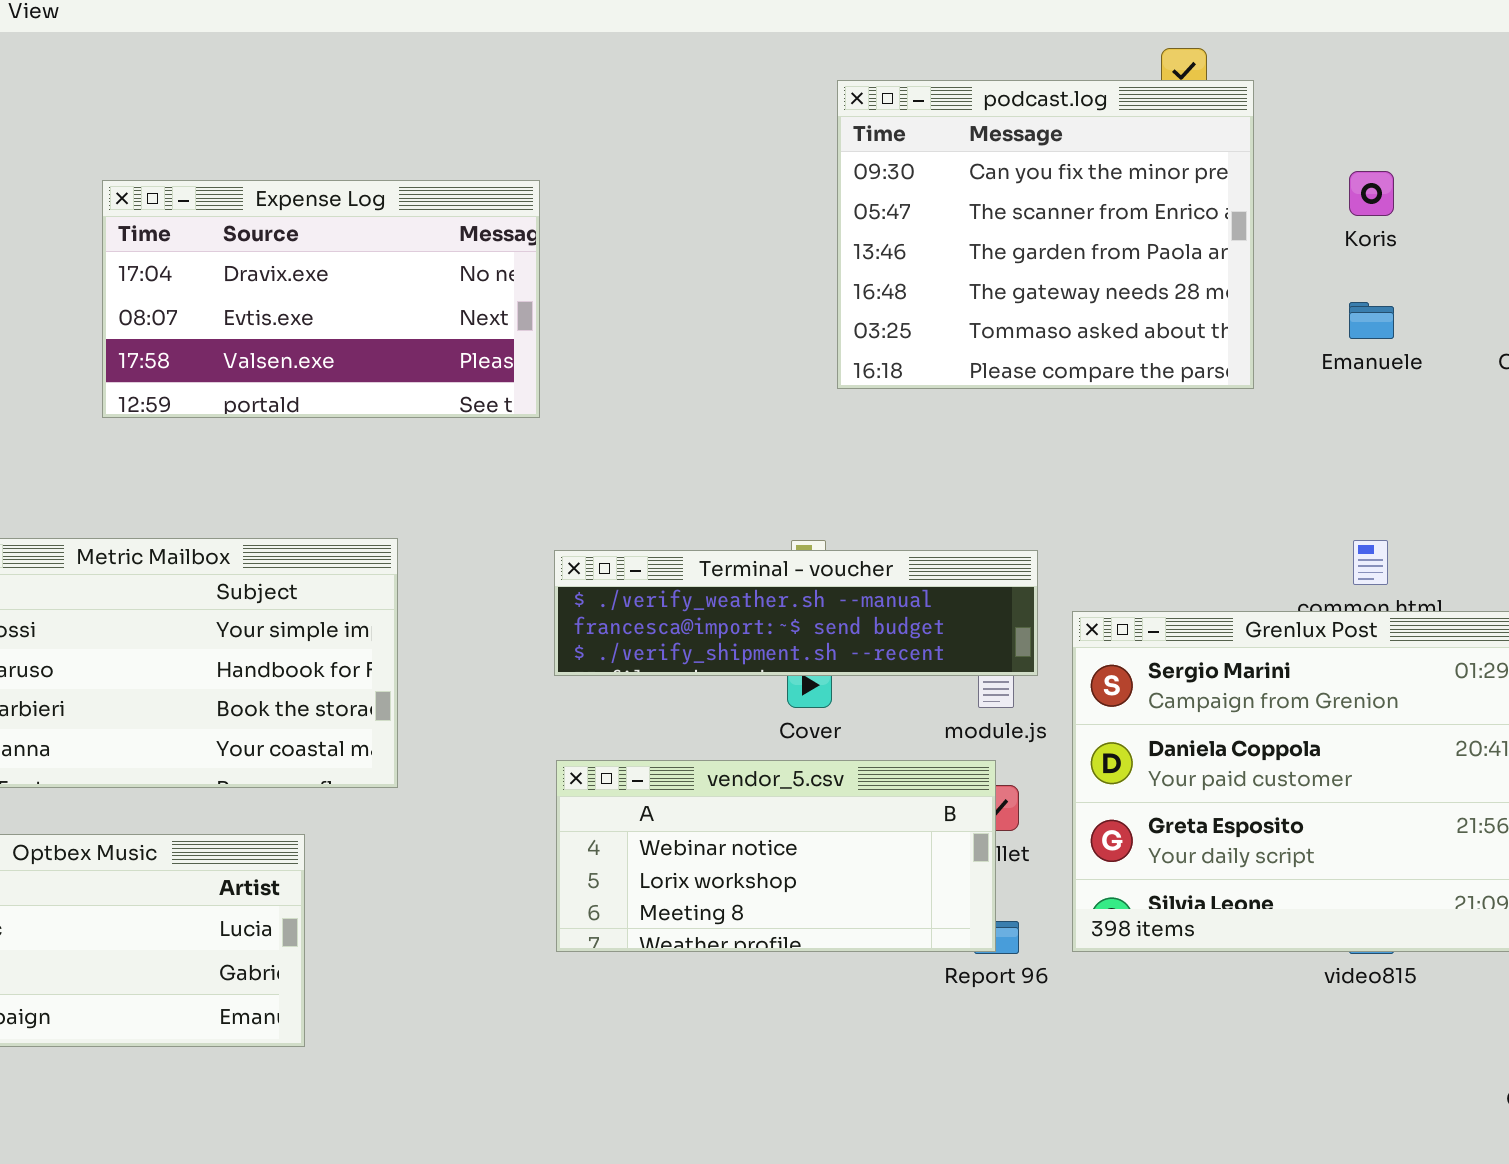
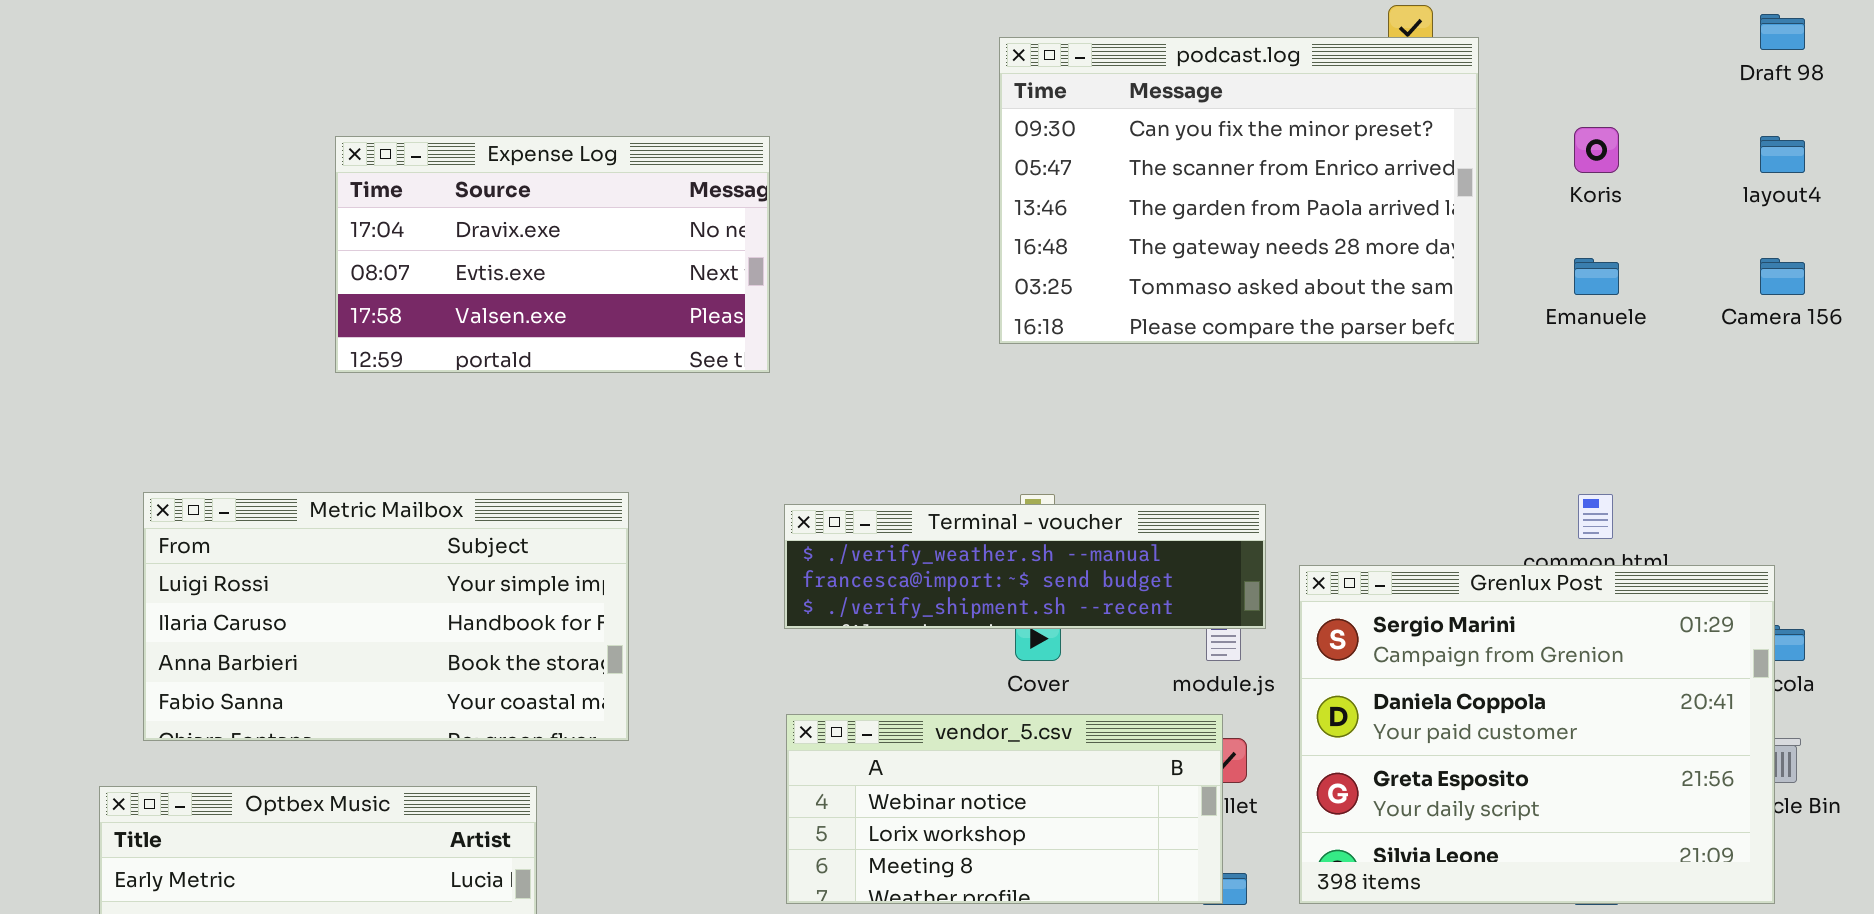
podcast.log: [837,80,1254,389] -> [999,37,1479,344], resized

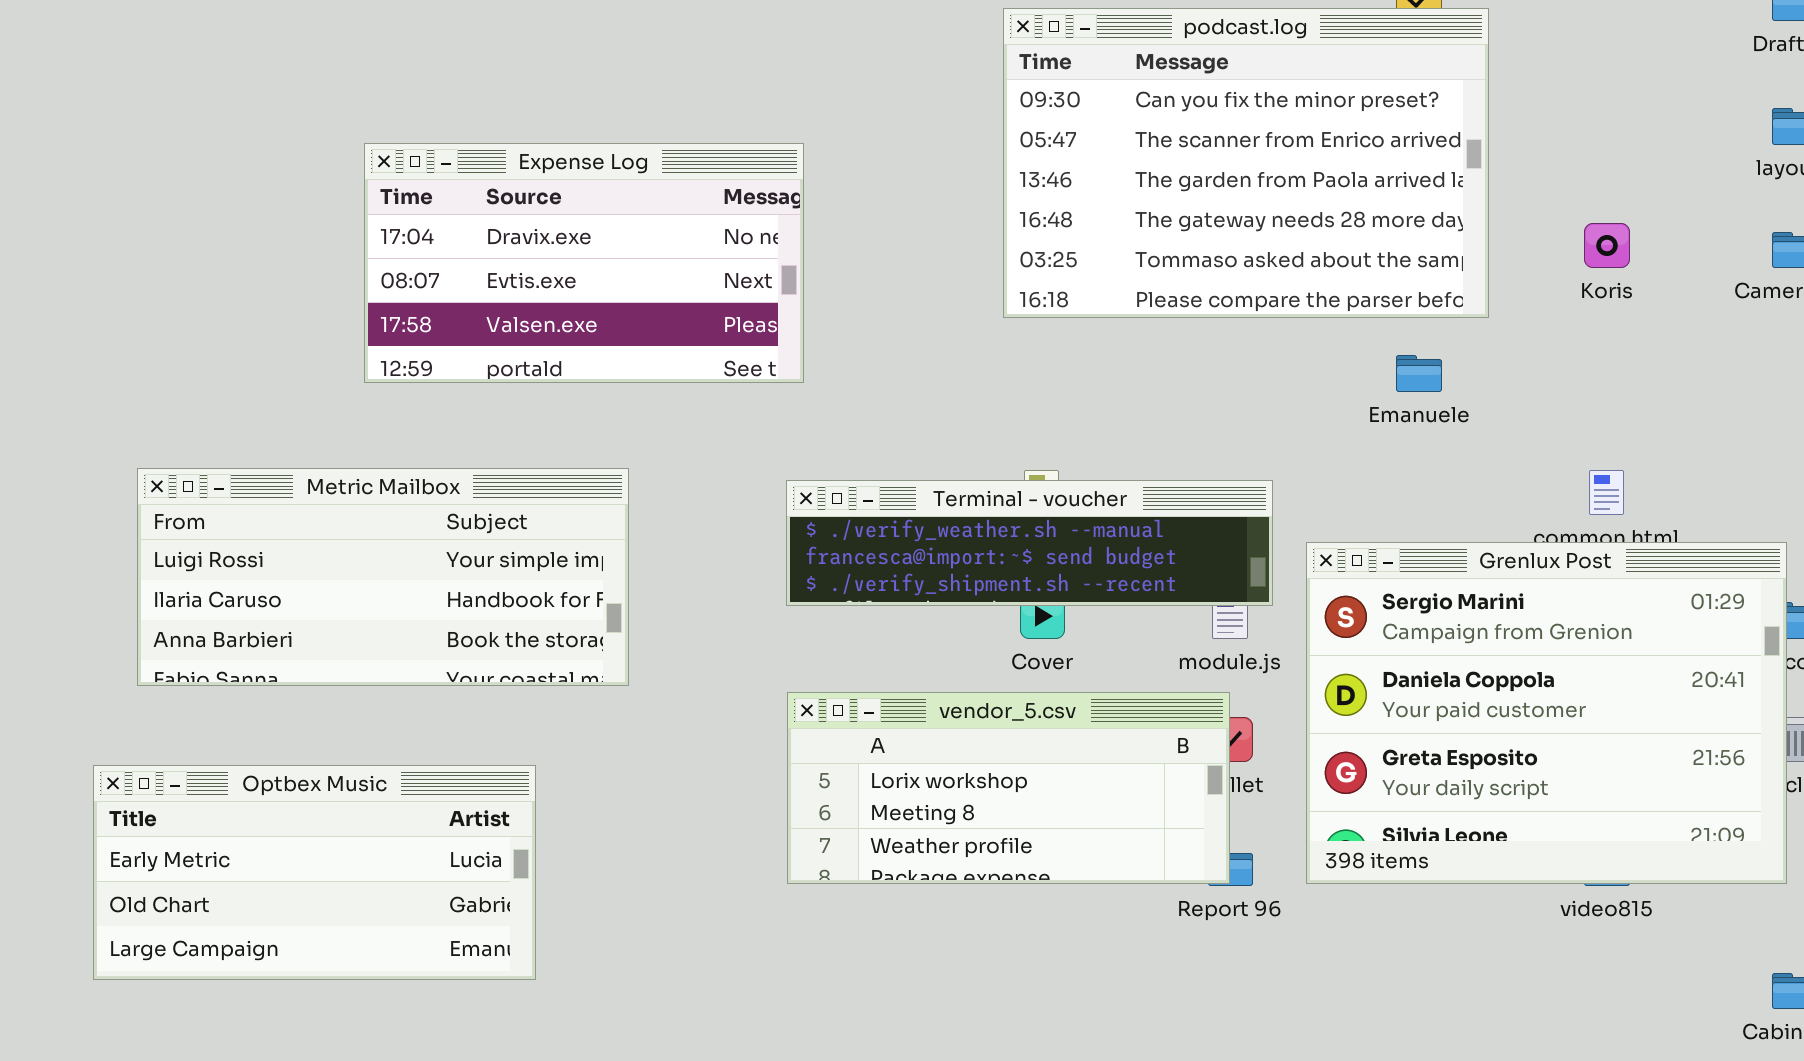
Koris: [1574,127,1619,173] -> [1584,223,1630,268], moved
Expense Log: [335,136,770,373] -> [364,143,804,383], moved
Emanuele: [1574,258,1619,295] -> [1396,355,1442,392], moved
Metric Mailbox: [143,492,629,741] -> [137,468,629,686], resized
vendor_5.csv: [786,714,1223,904] -> [787,692,1230,884], scrolled down 1 row

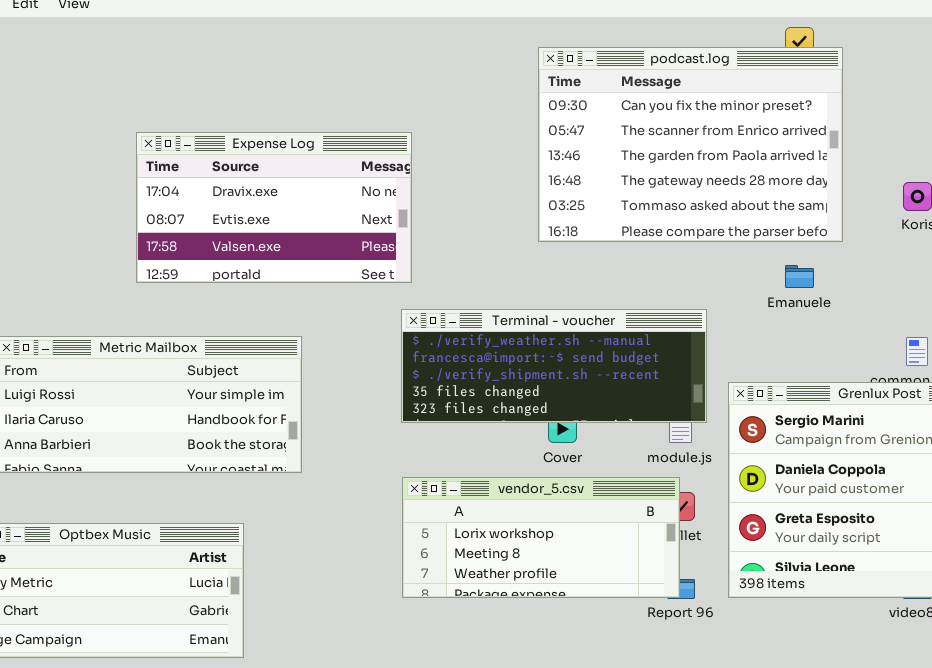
Terminal - voucher: [786,480,1273,606] -> [401,309,707,423], resized

